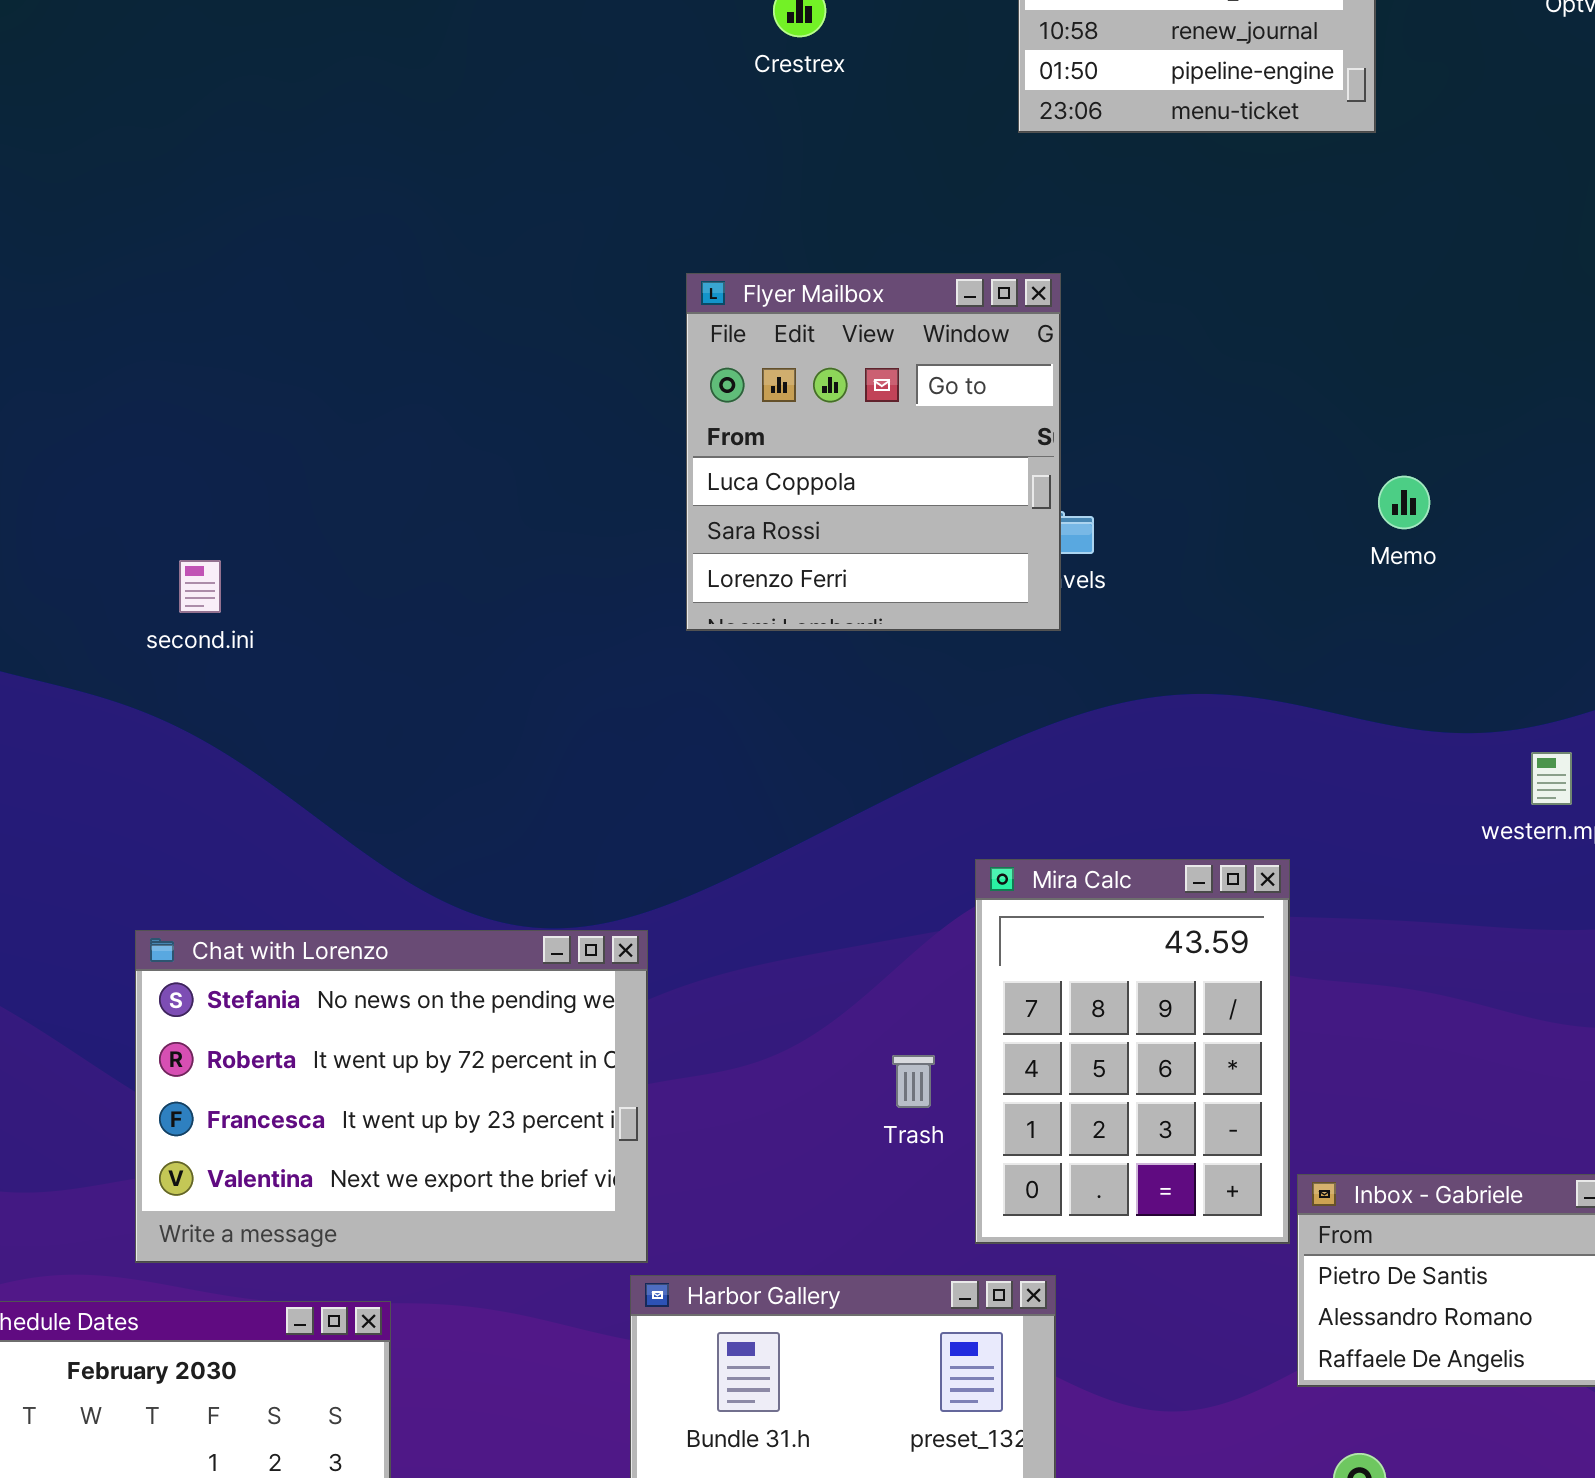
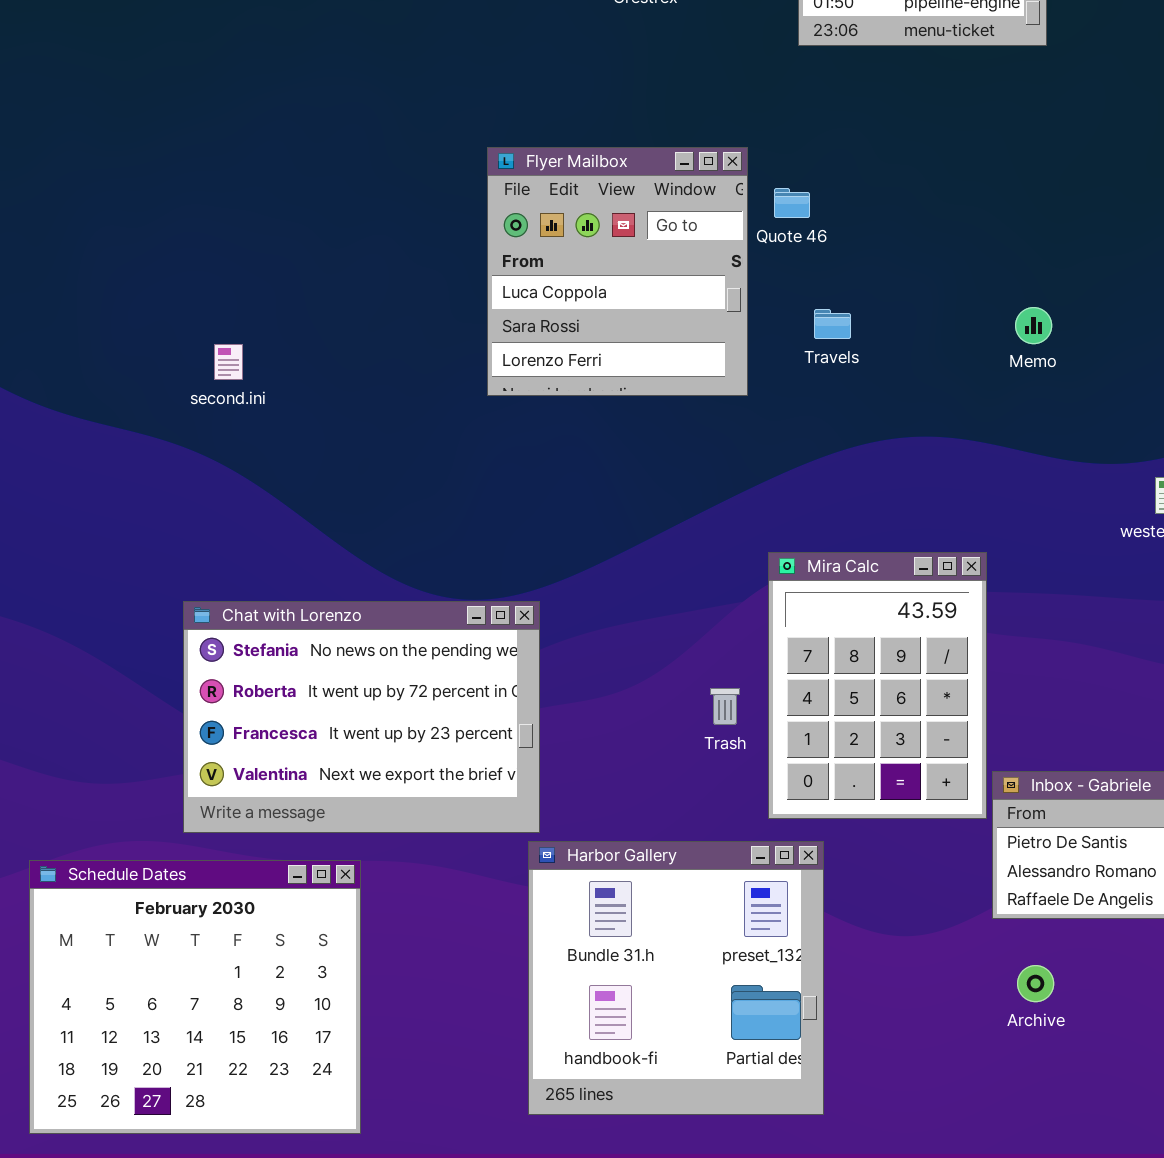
Flyer Mailbox: [686,273,1061,631] -> [487,147,748,396], moved
Memo: [1378,476,1430,529] -> [1015,307,1052,344], moved

